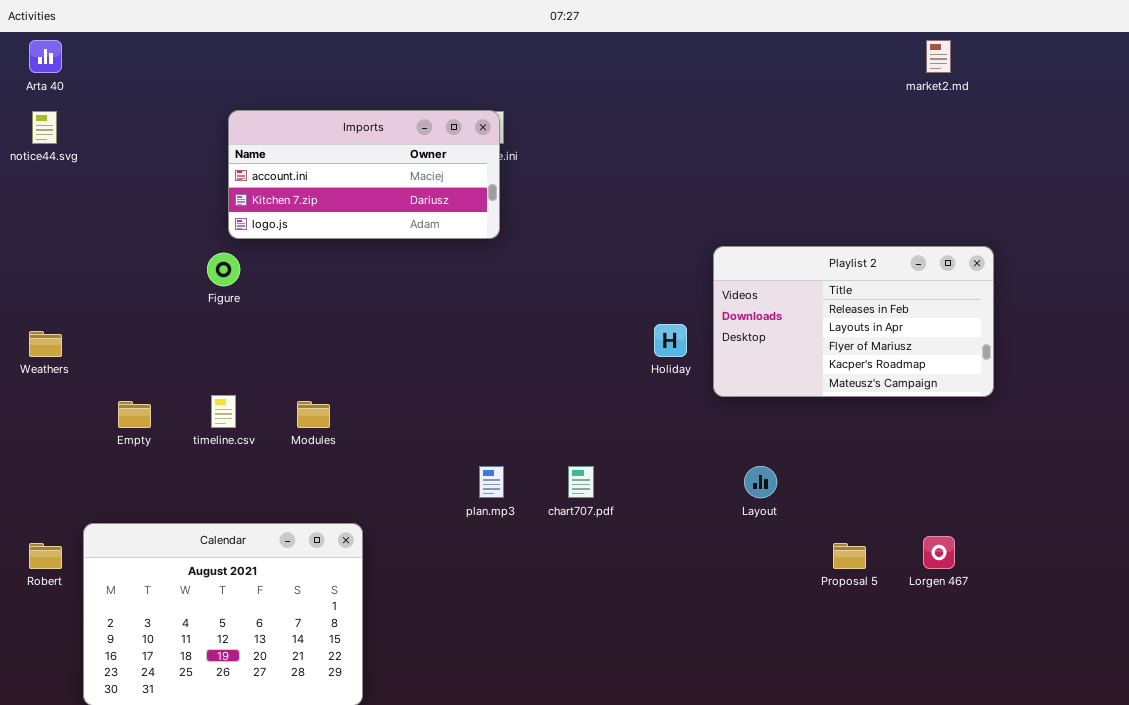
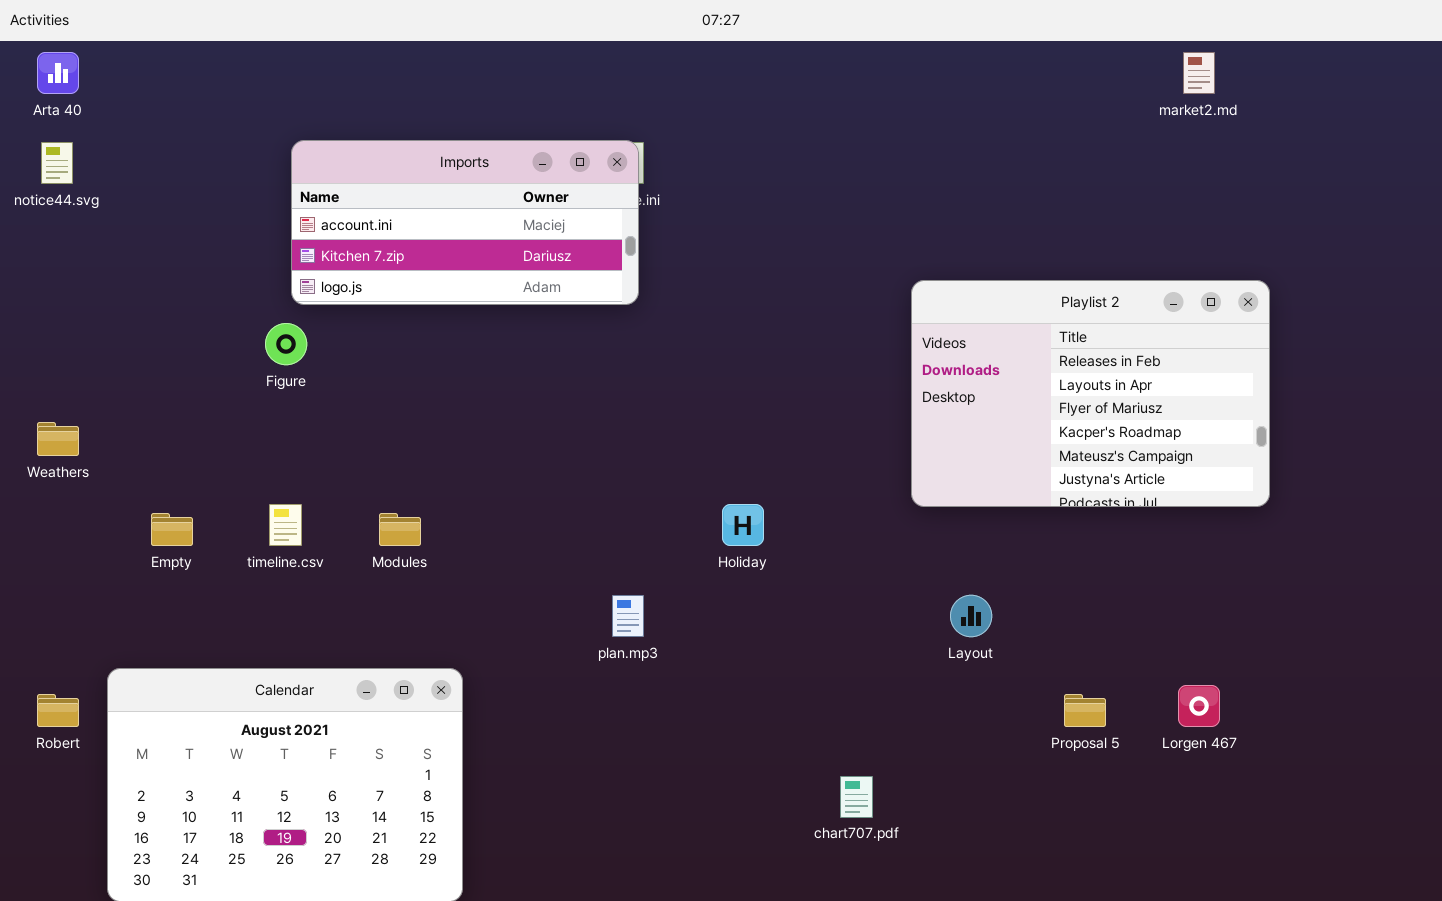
Playlist 2: [713,246,994,397] -> [911,280,1270,507], resized
Holiday: [654,324,687,357] -> [722,504,764,546], moved
chart707.pdf: [568,466,594,498] -> [840,776,873,818], moved

